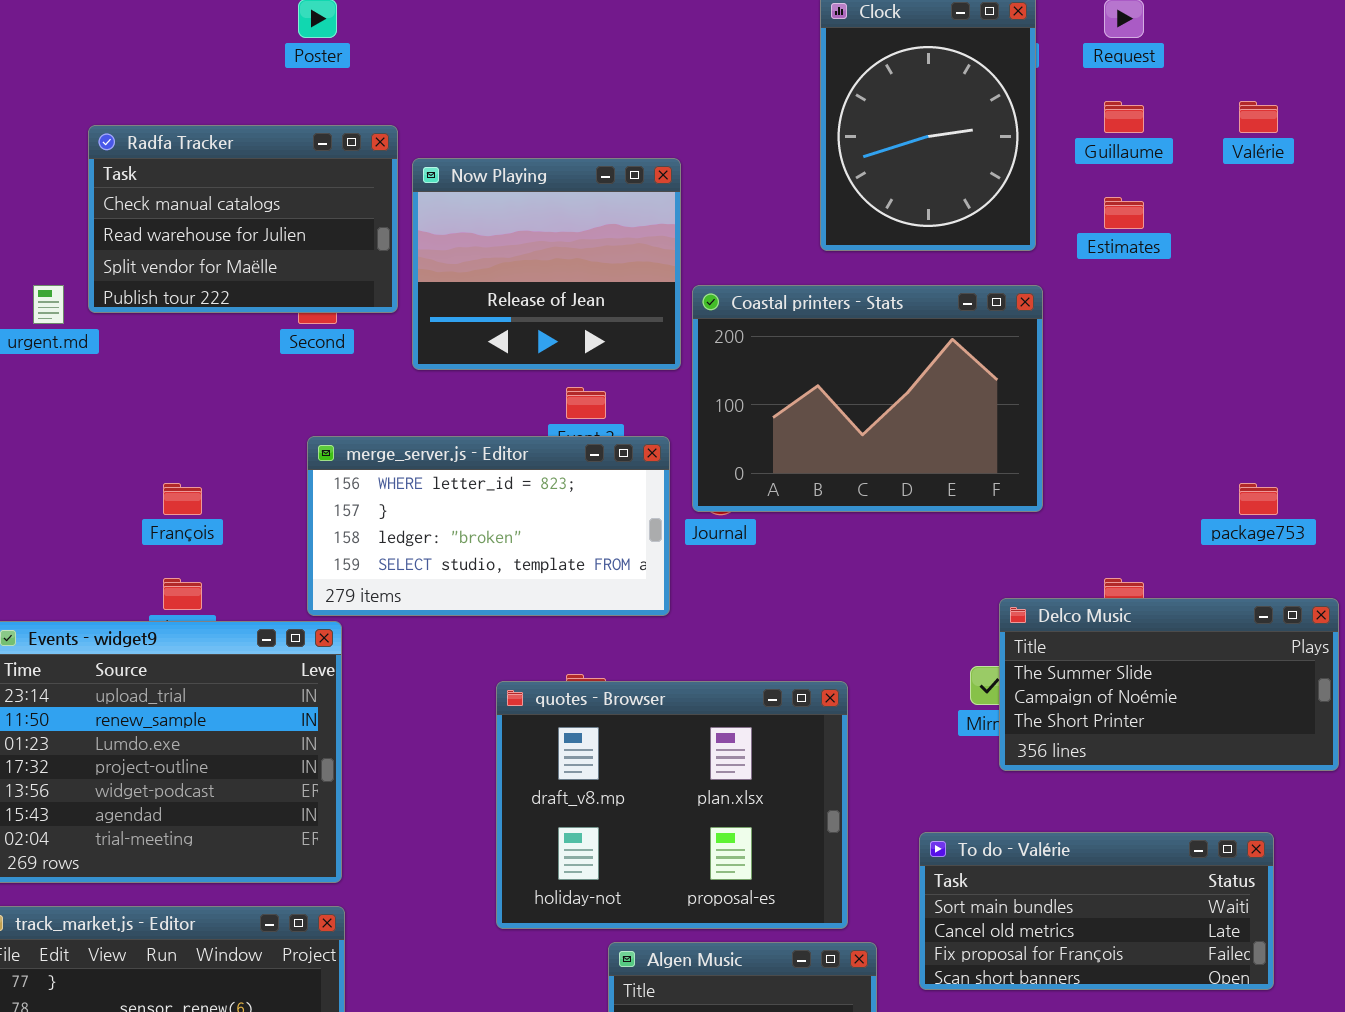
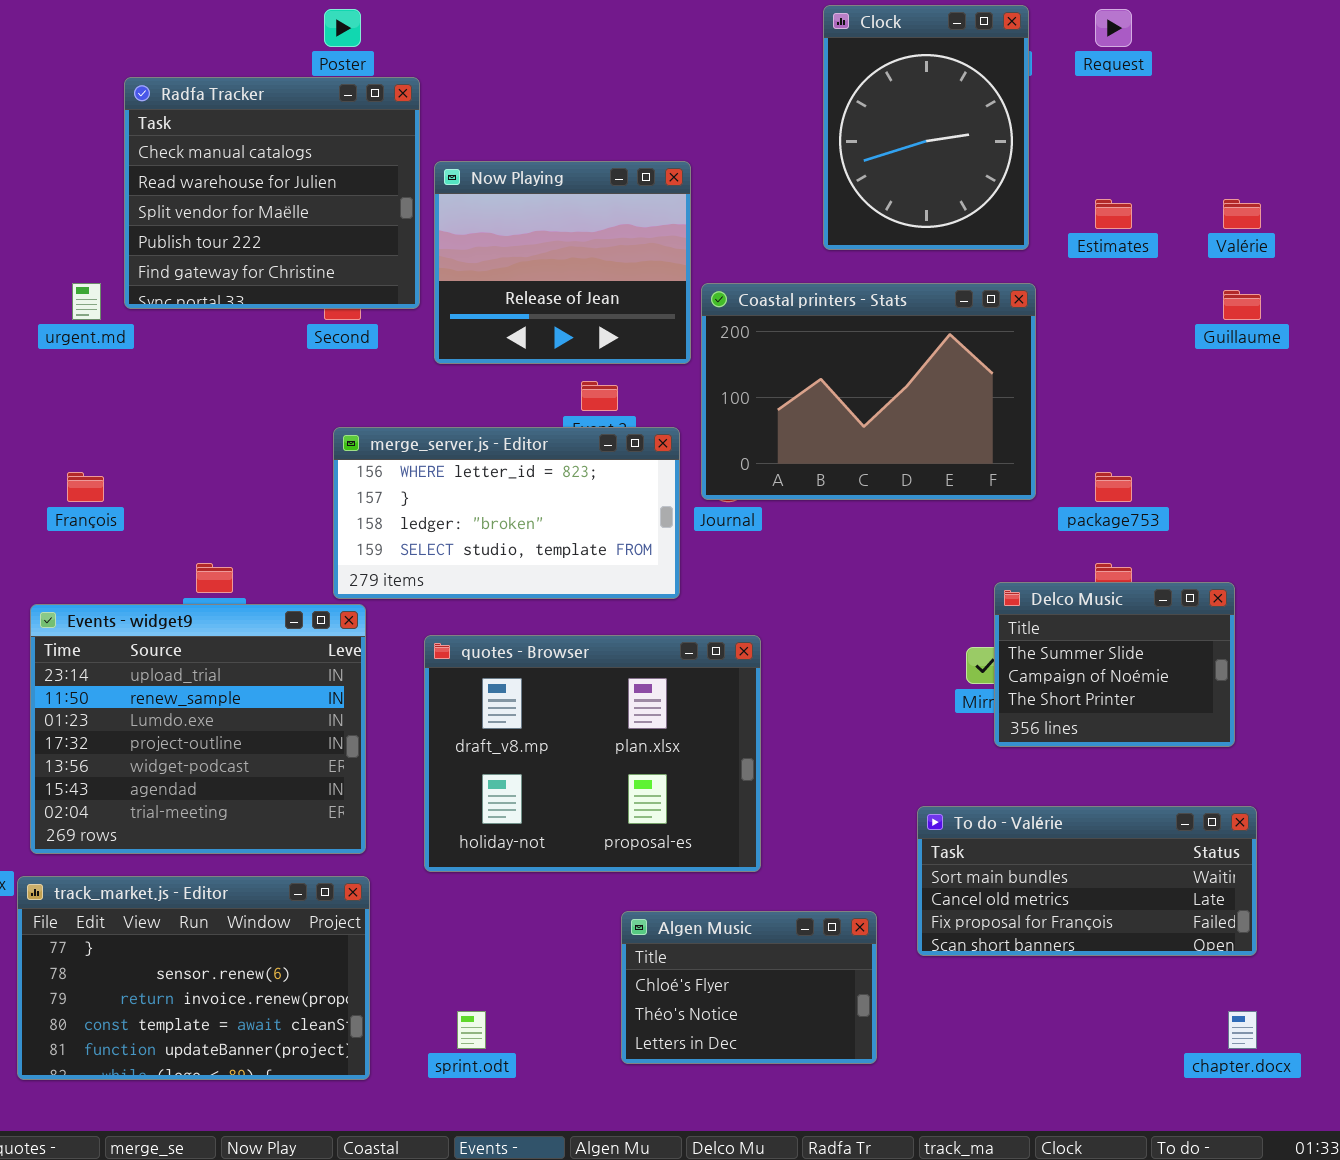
Guillaume: [1104,101,1144,133] -> [1223,290,1261,320], moved
Valérie: [1239,101,1278,133] -> [1223,199,1261,229], moved
Radfa Tracker: [88,125,398,313] -> [124,77,420,309], resized
François: [163,483,202,515] -> [67,472,104,502], moved
package753: [1239,483,1278,515] -> [1095,472,1132,502], moved
Delco Music: [999,598,1339,771] -> [994,582,1235,747], resized
quotes - Browser: [496,681,848,929] -> [424,635,761,872], moved

